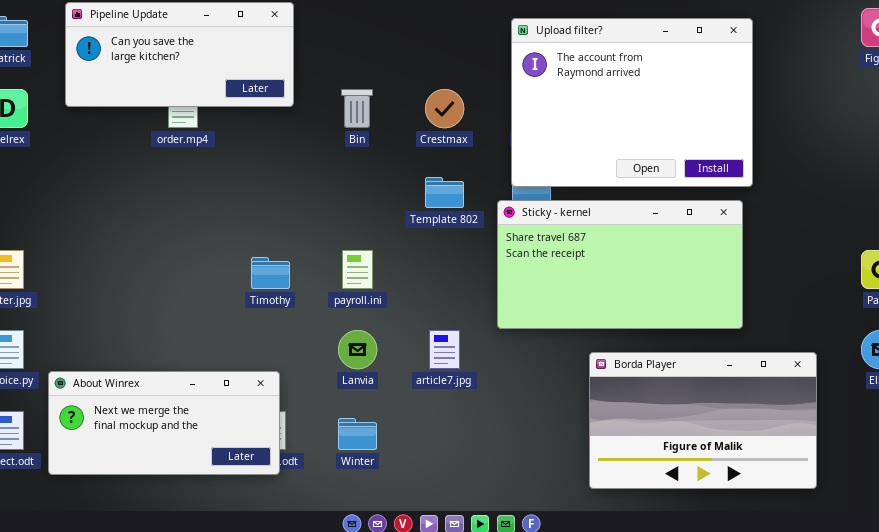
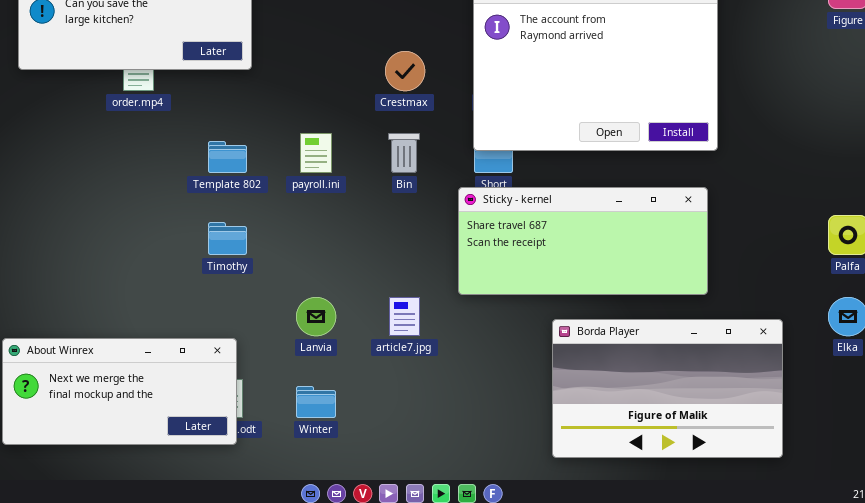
Bin: [341,89,373,128] -> [388,133,420,173], moved
Template 802: [425,177,464,208] -> [208,141,247,173], moved
Sticky - kernel: [497,200,743,329] -> [458,187,708,295], resized
payroll.ini: [342,250,373,289] -> [300,133,332,173], moved

